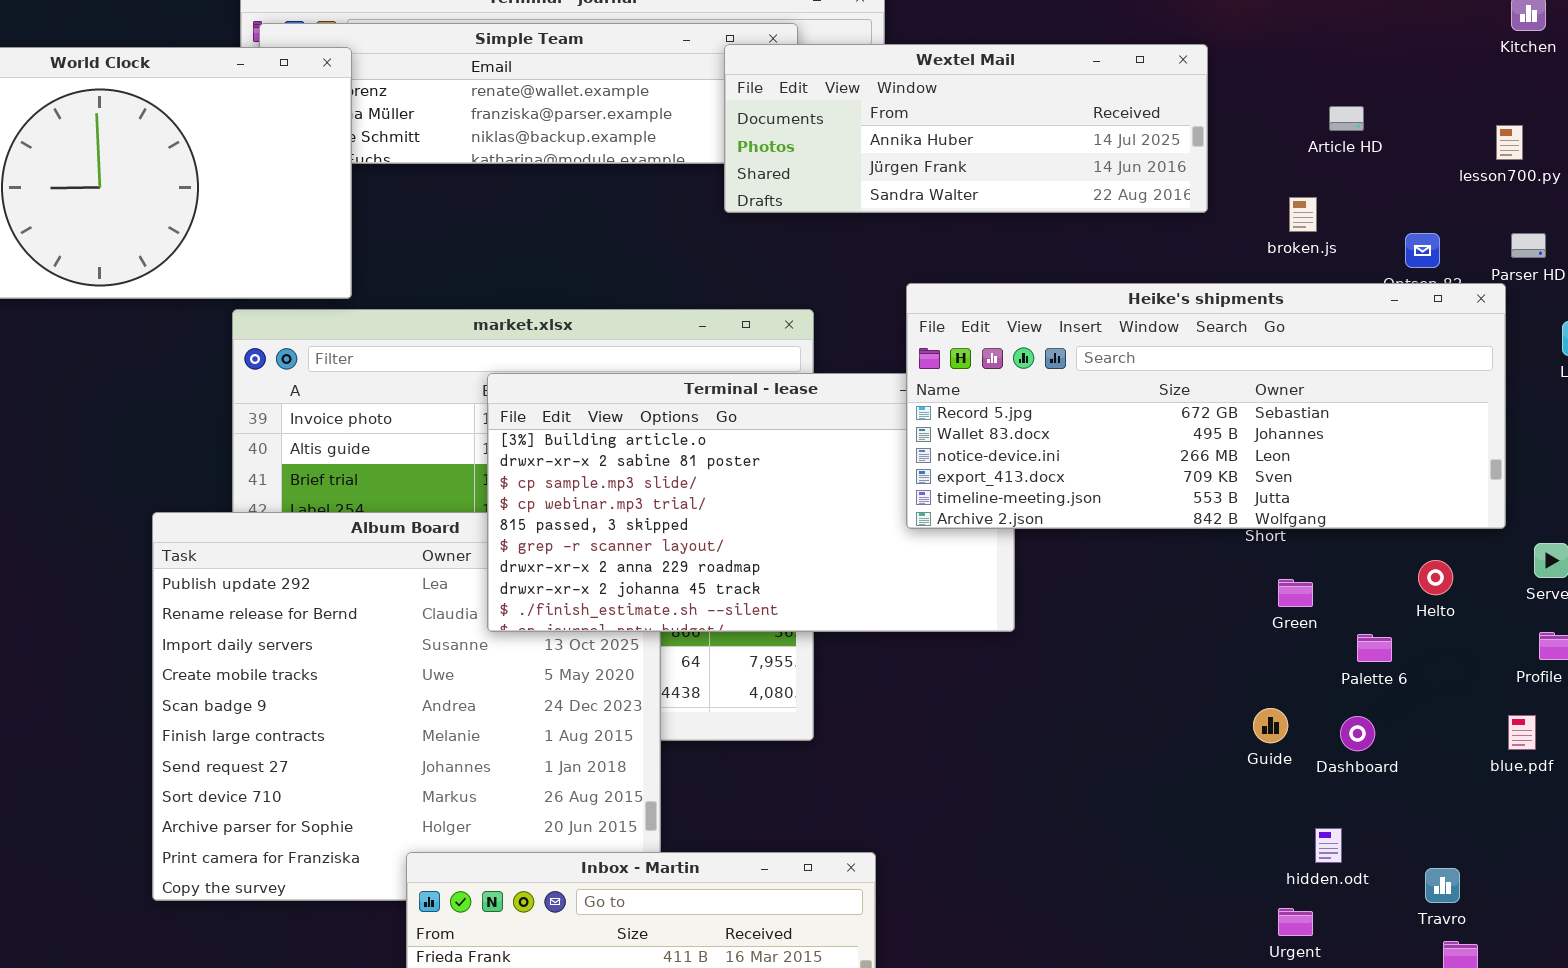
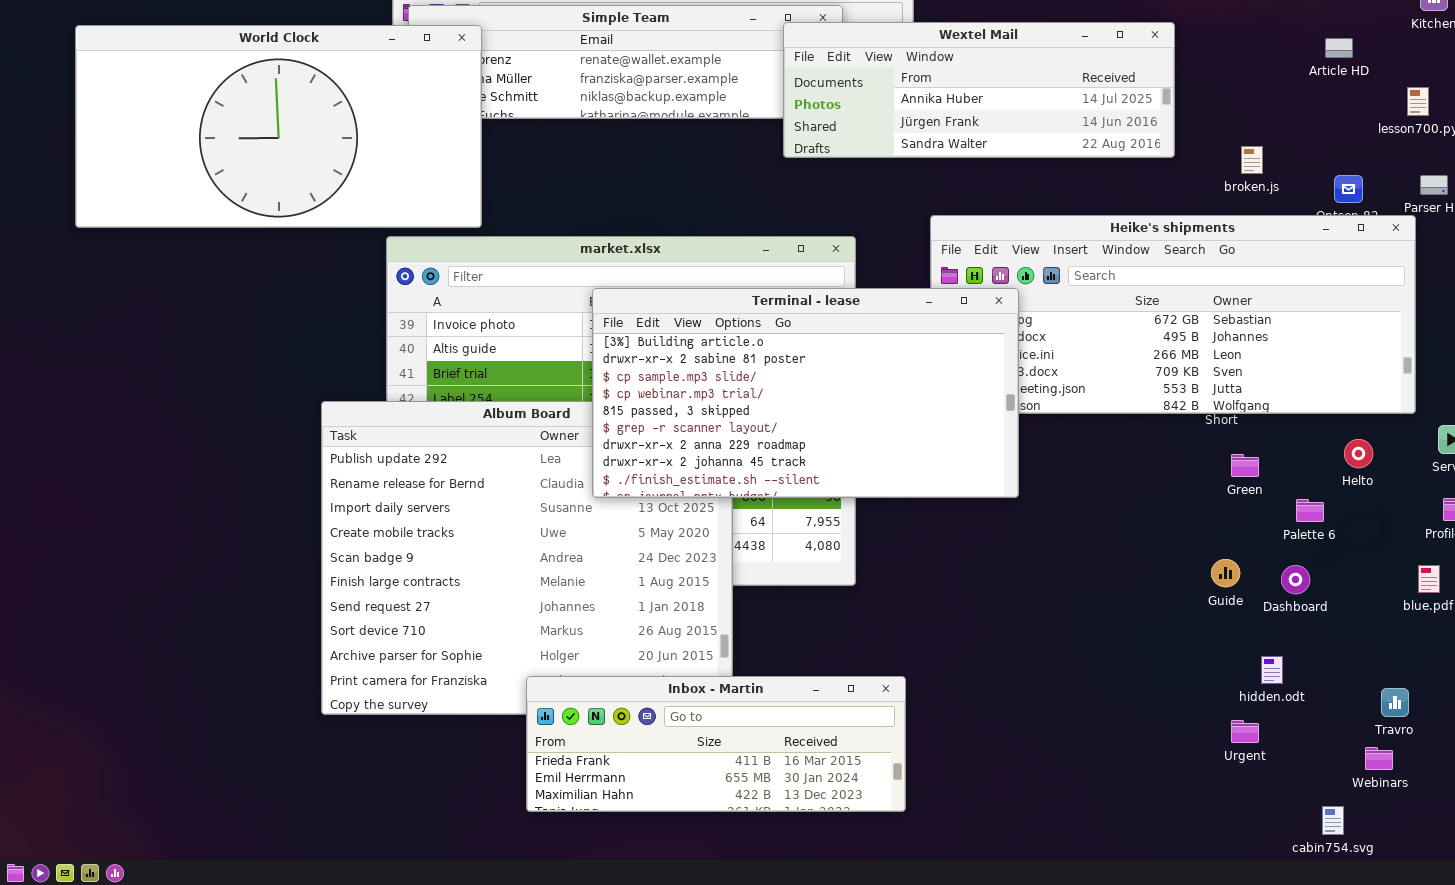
Article HD: [1329,106,1364,131] -> [1325,38,1353,58], moved
Terminal - lease: [487,373,1015,632] -> [592,288,1019,498], raised
Travro: [1425,868,1460,903] -> [1381,688,1409,717], moved

